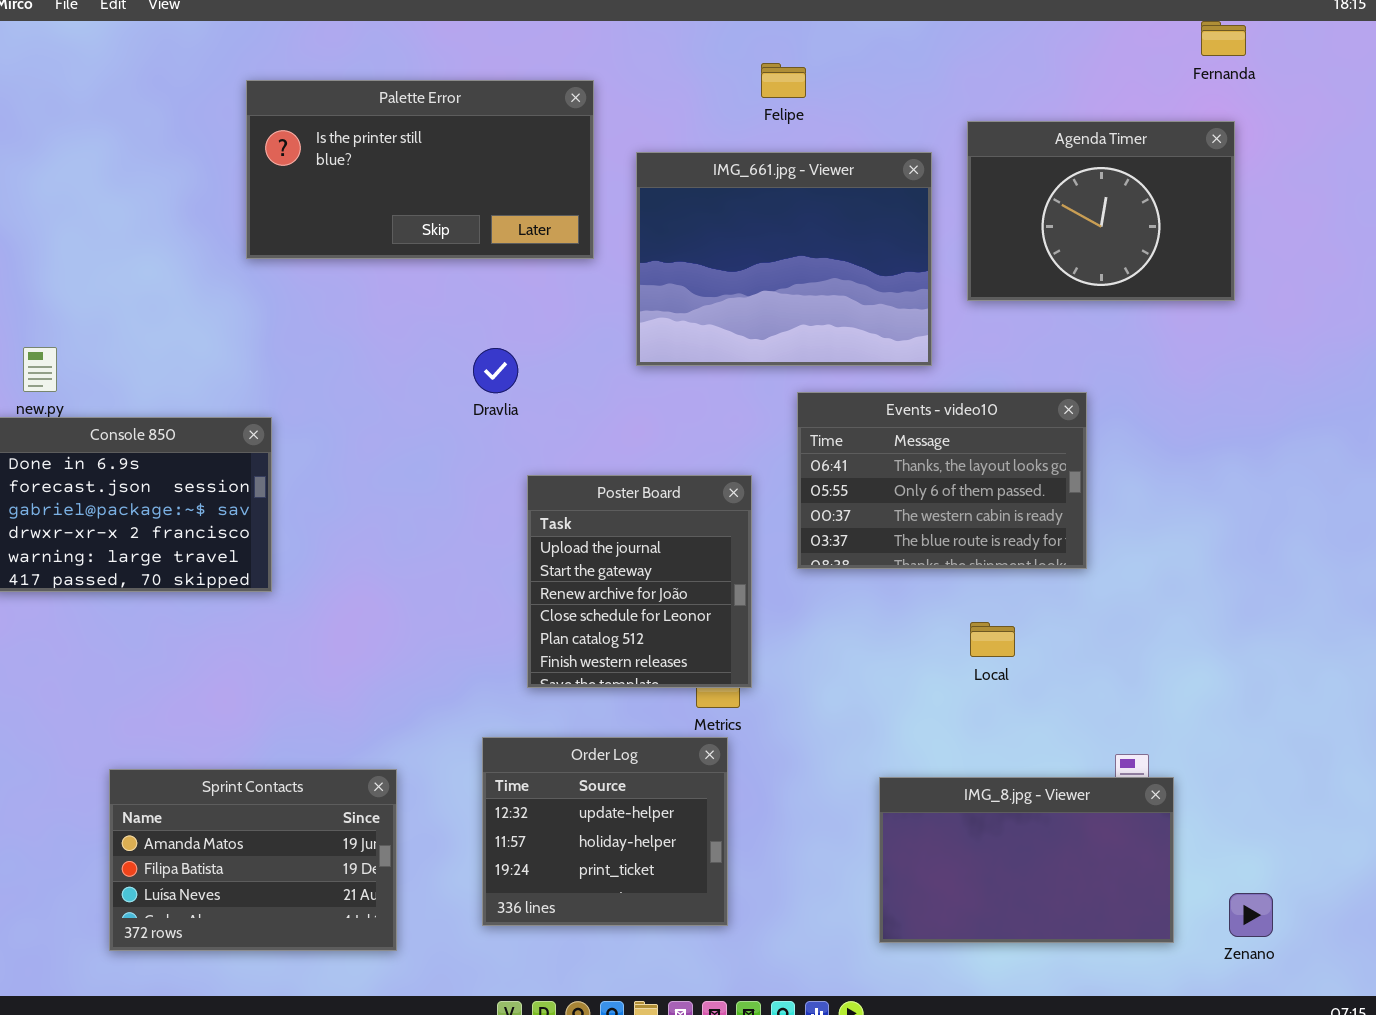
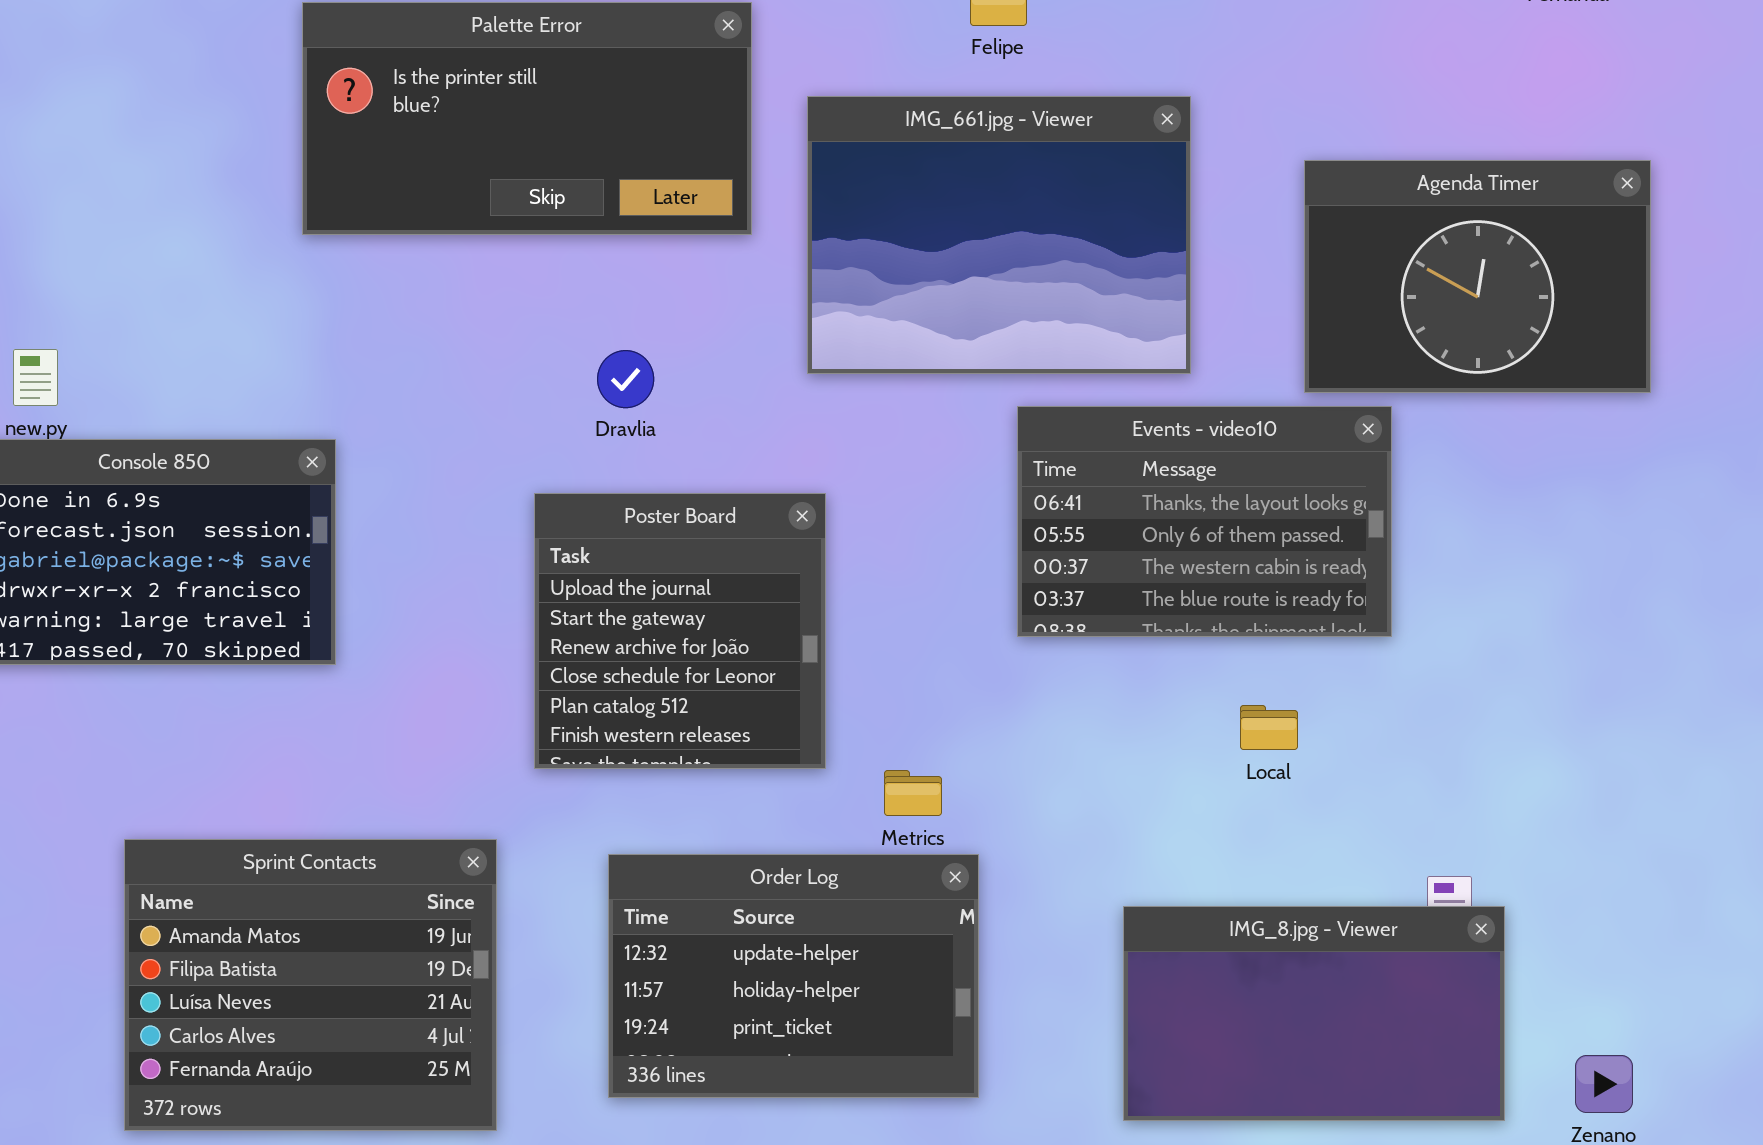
Agenda Timer: [967,121,1235,301] -> [1304,160,1651,393], moved
Poster Board: [527,475,752,688] -> [534,493,826,769], moved
Order Log: [482,737,728,926] -> [608,854,979,1098], resized
Sprint Contacts: [109,769,397,951] -> [124,839,497,1131], resized

